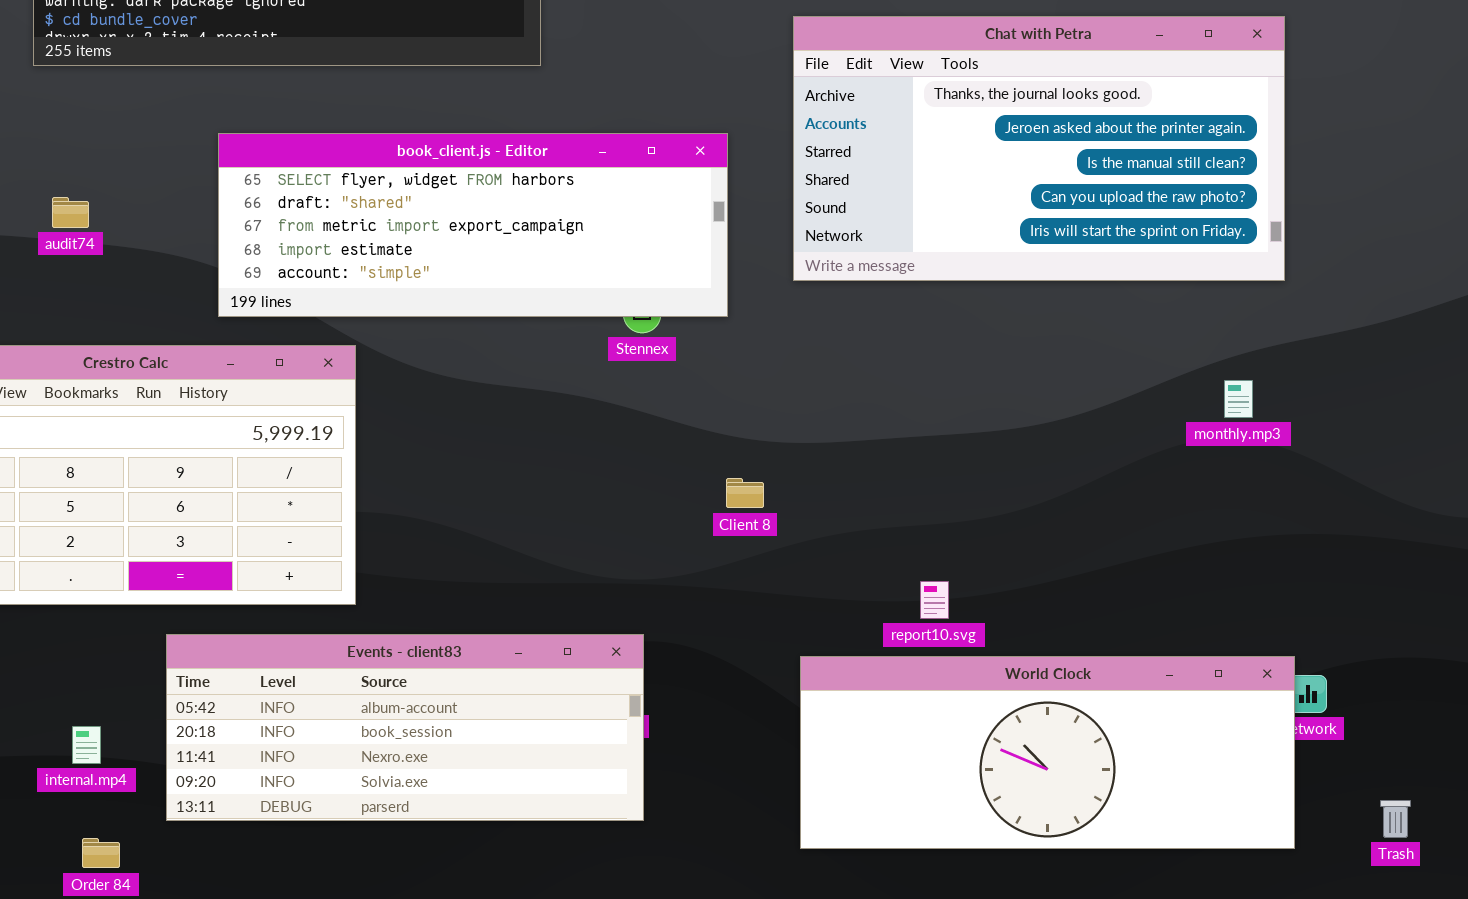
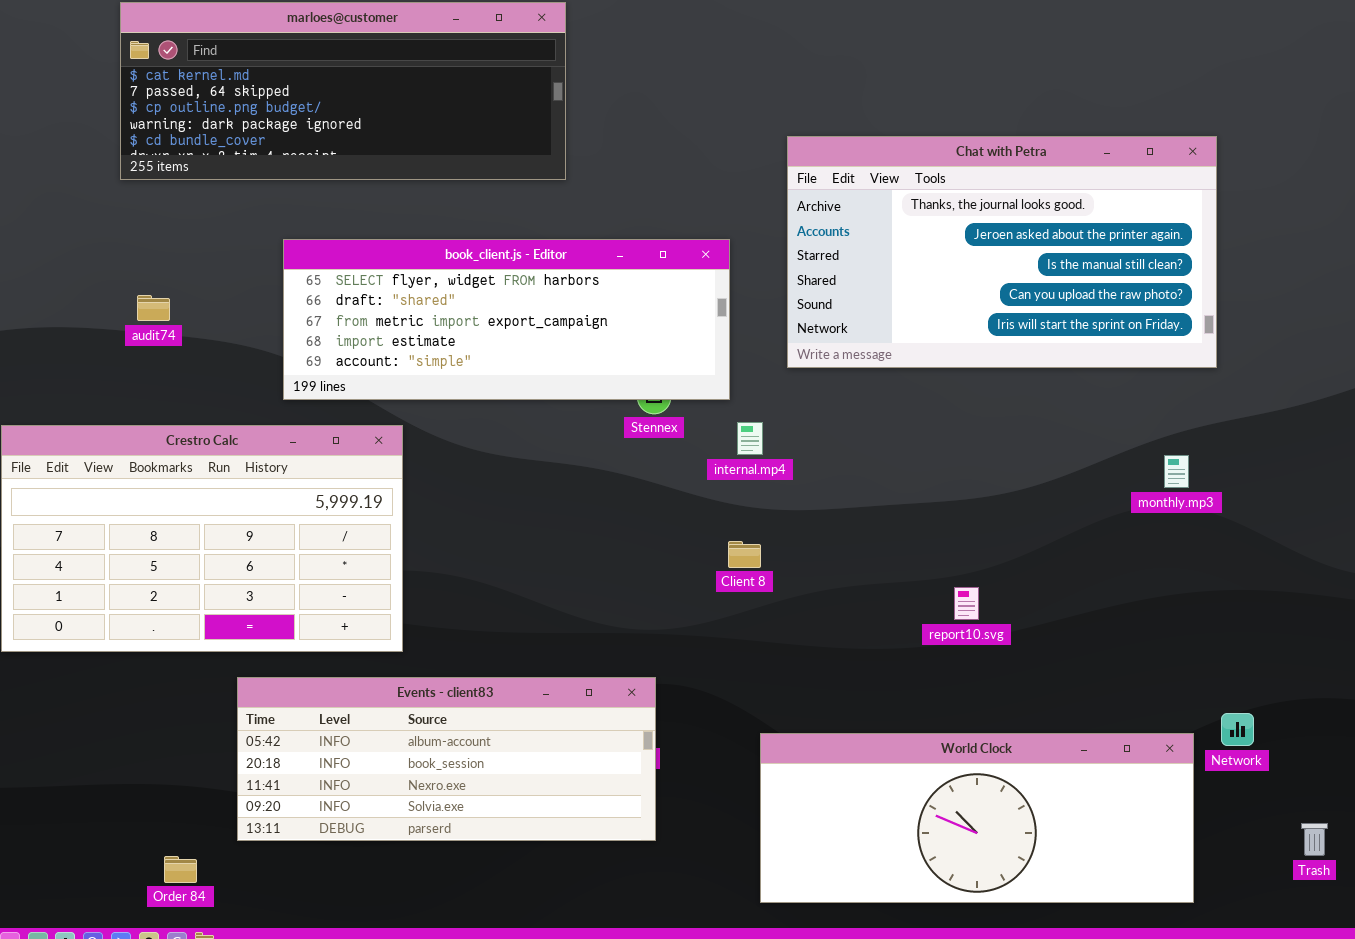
report10.svg: [920,581,949,619] -> [954,587,979,620], moved
World Clock: [800,656,1295,849] -> [760,733,1194,903], moved
internal.mp4: [72,726,101,764] -> [737,422,763,455], moved

